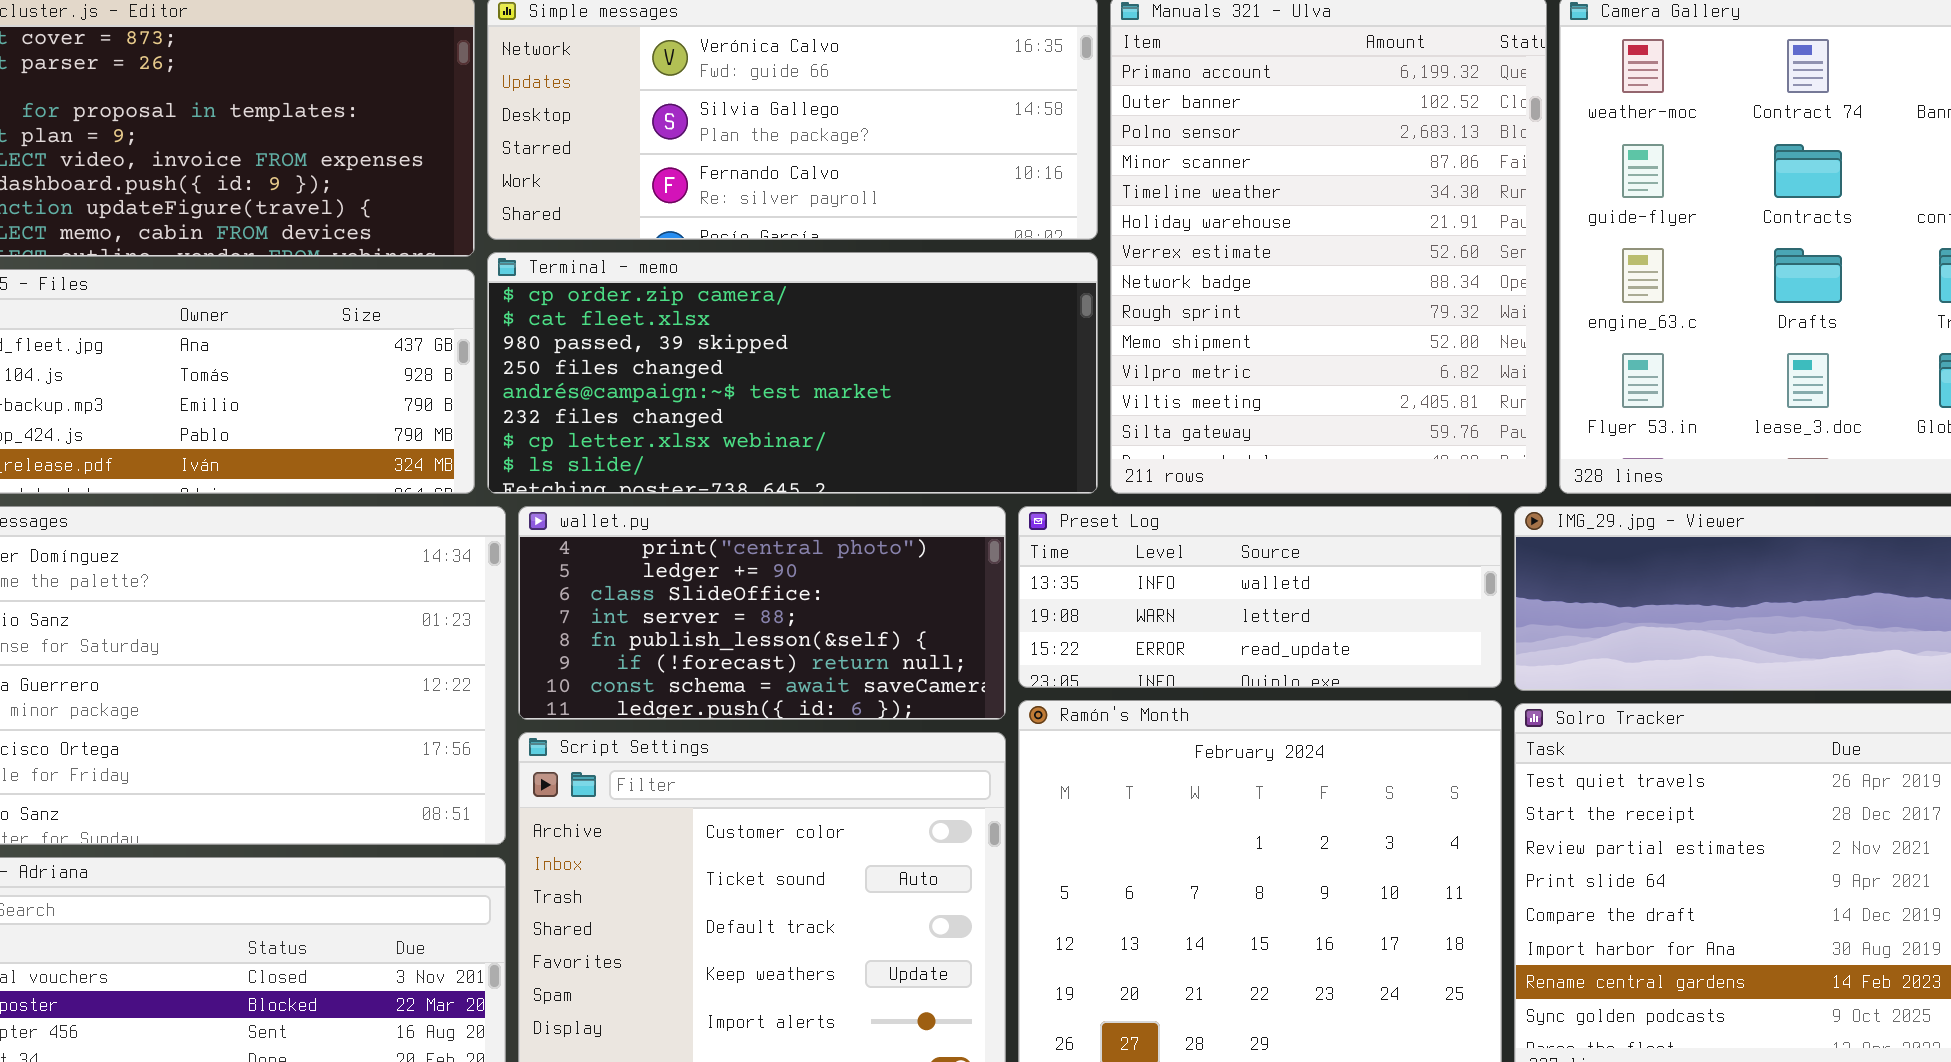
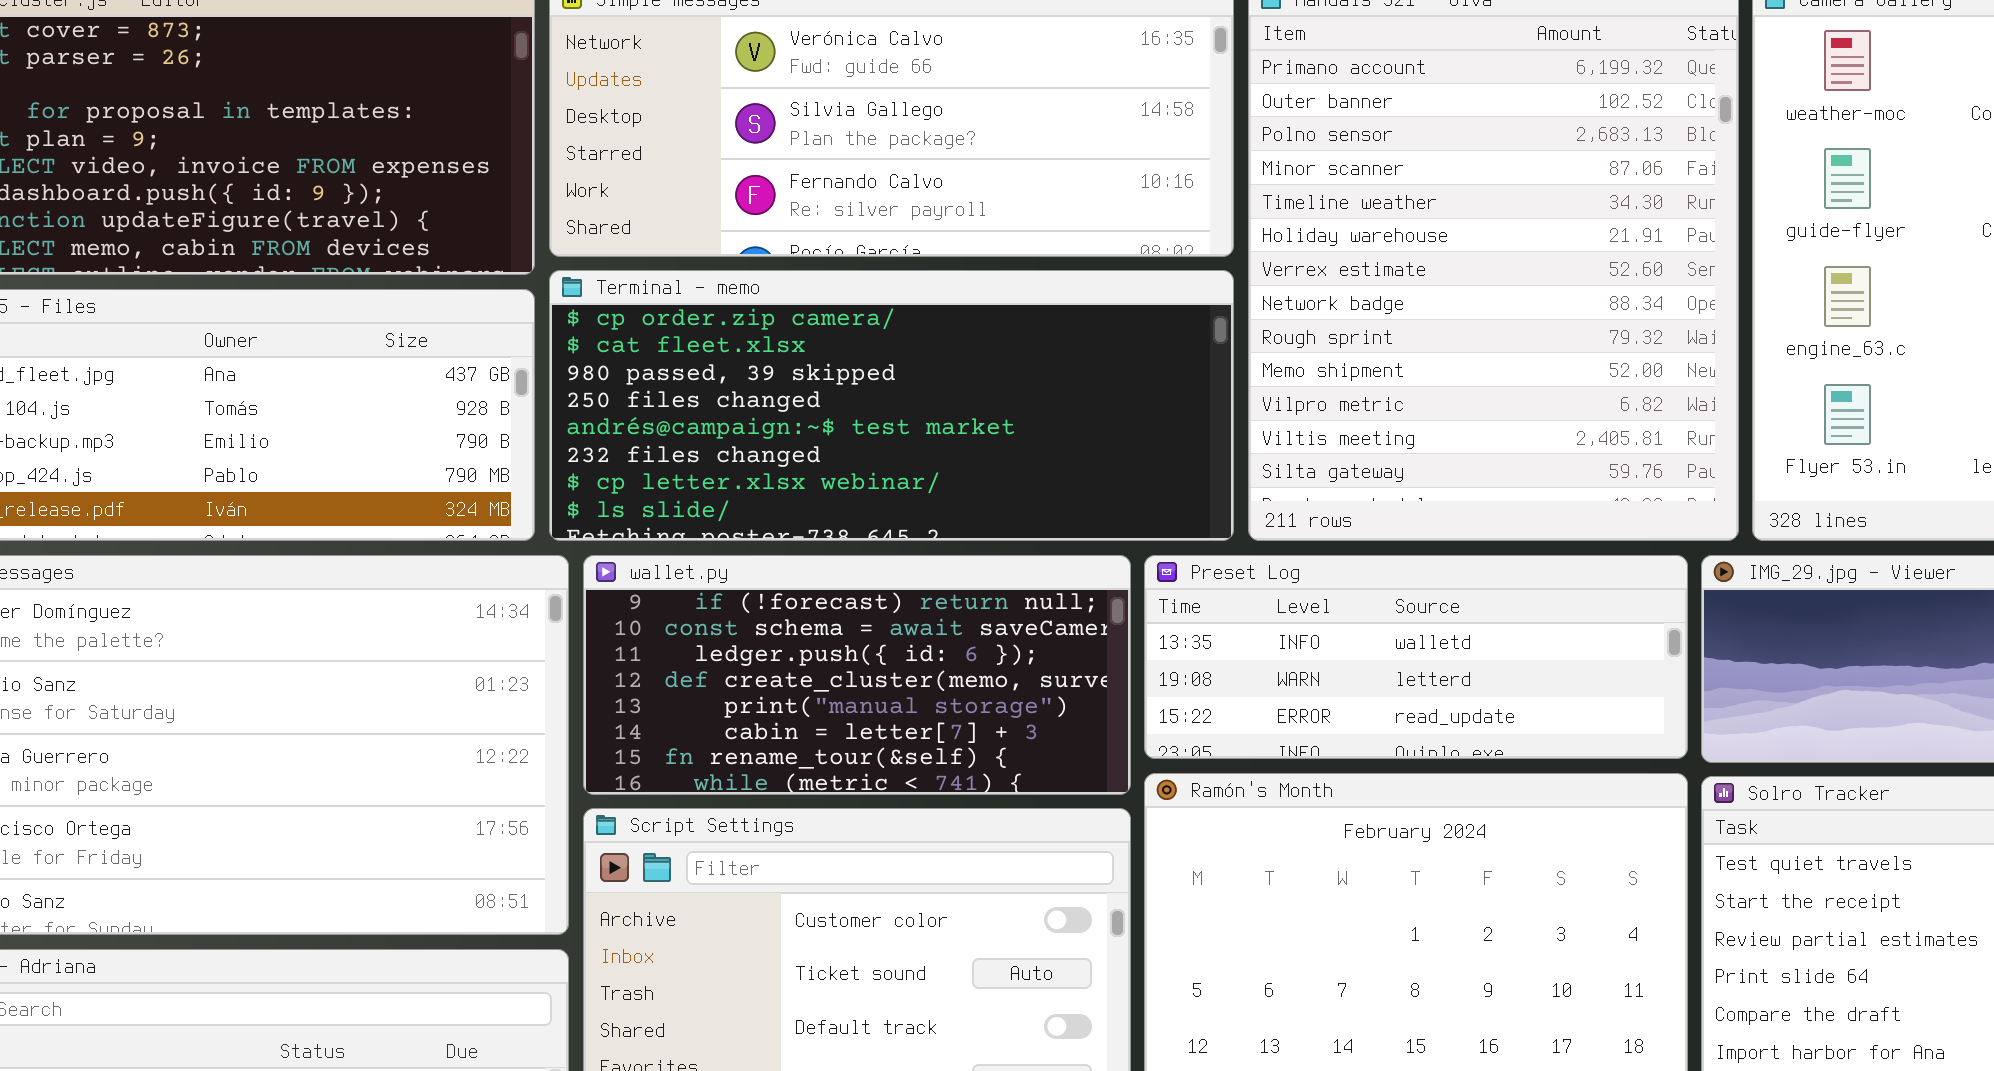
wallet.py: [518,506,1006,720] -> [583,555,1131,795], scrolled down 5 rows

